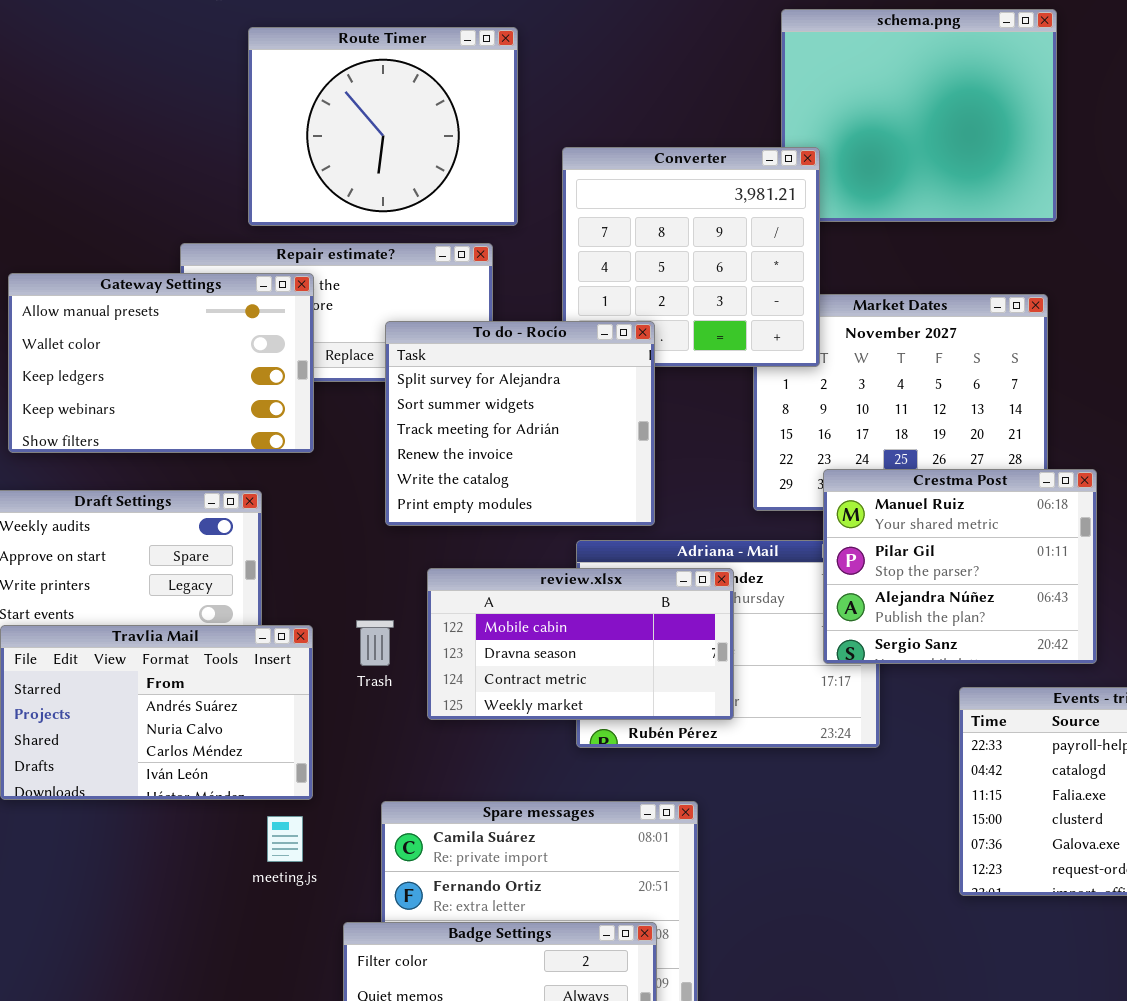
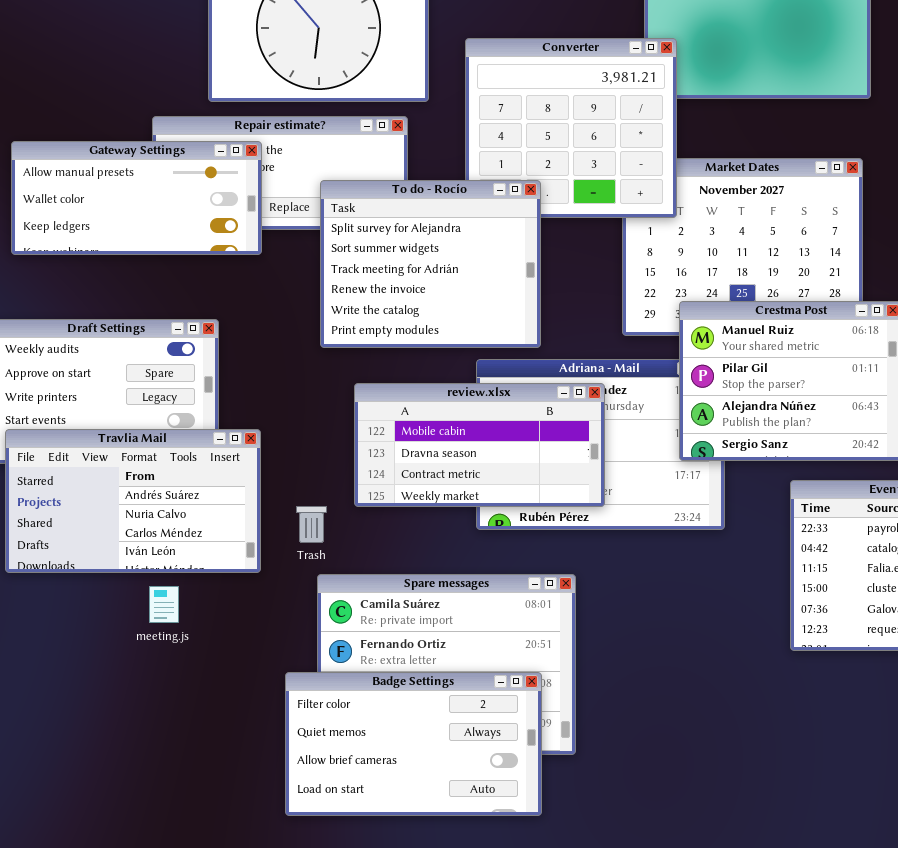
Gateway Settings: [8,273,314,453] -> [11,141,262,255], resized
Trash: [356,620,394,666] -> [296,506,327,543], moved
meeting.js: [267,816,303,862] -> [149,586,179,623], moved

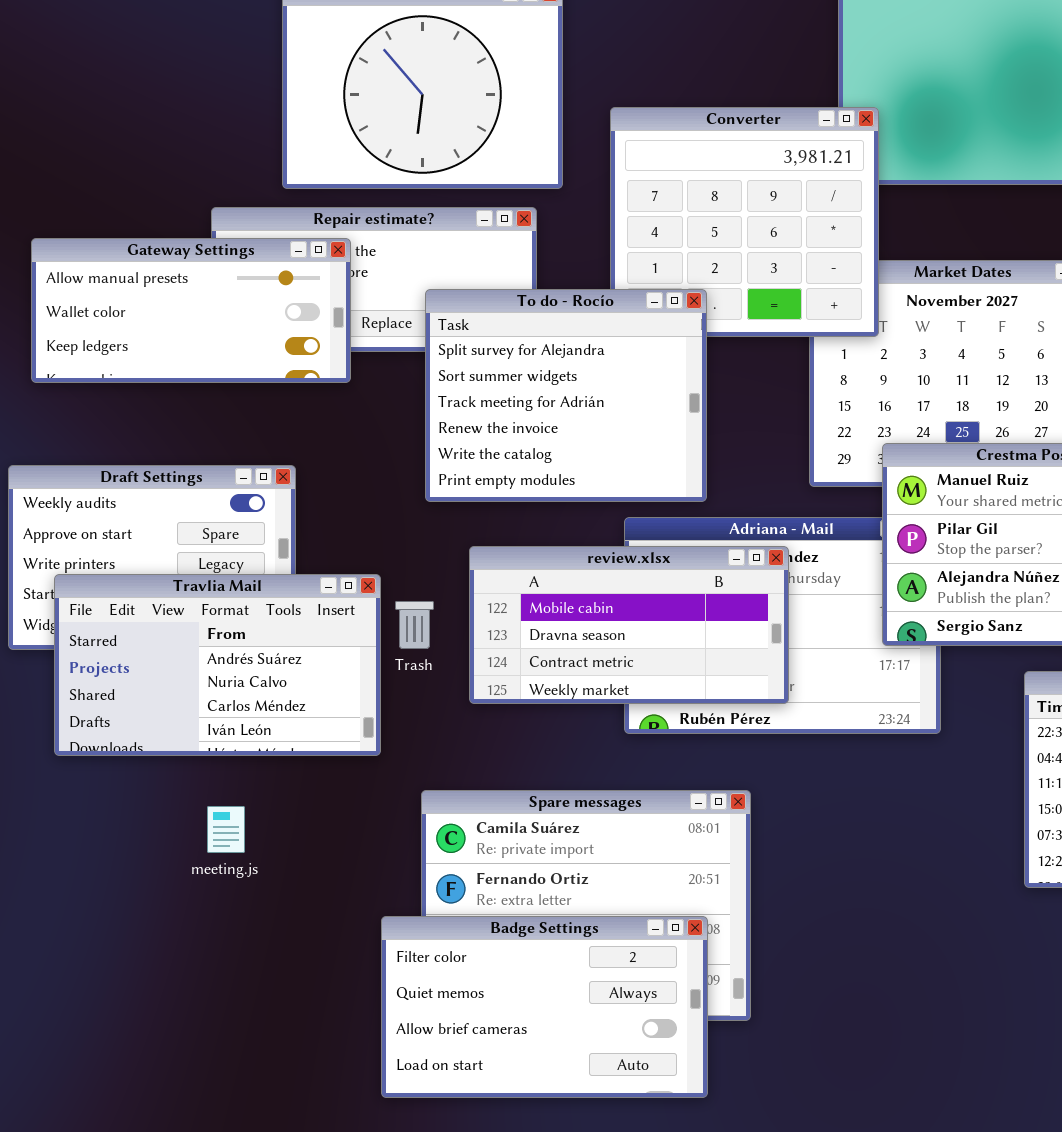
Travlia Mail: [5,429,261,573] -> [54,574,381,756], moved
Trash: [296,506,327,543] -> [395,601,434,649], moved

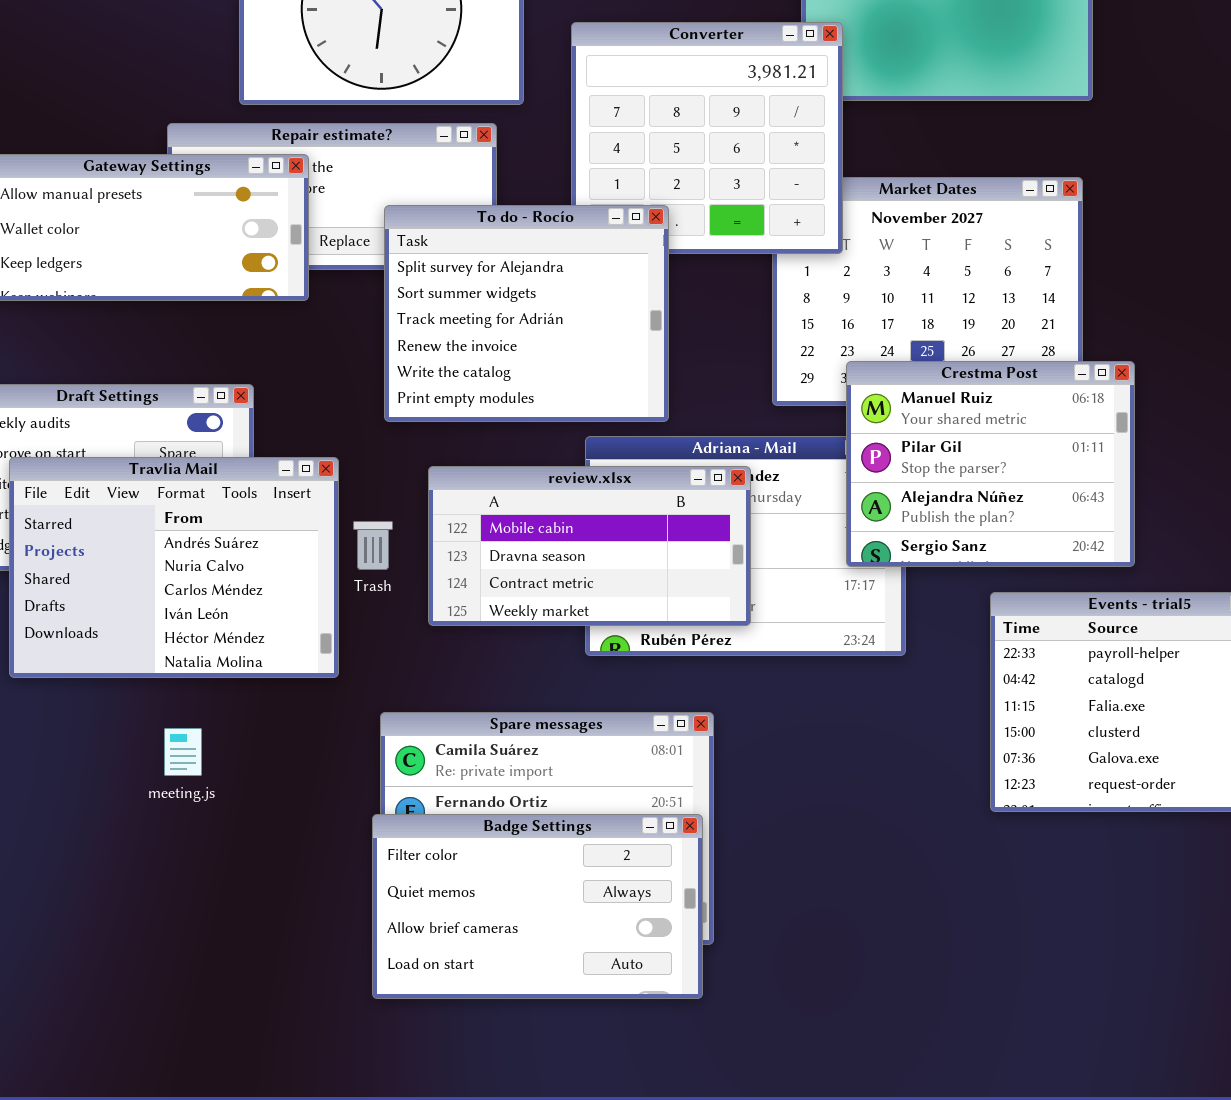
Travlia Mail: [54,574,381,756] -> [9,457,339,678], resized
Badge Settings: [381,916,708,1098] -> [372,814,703,999], moved

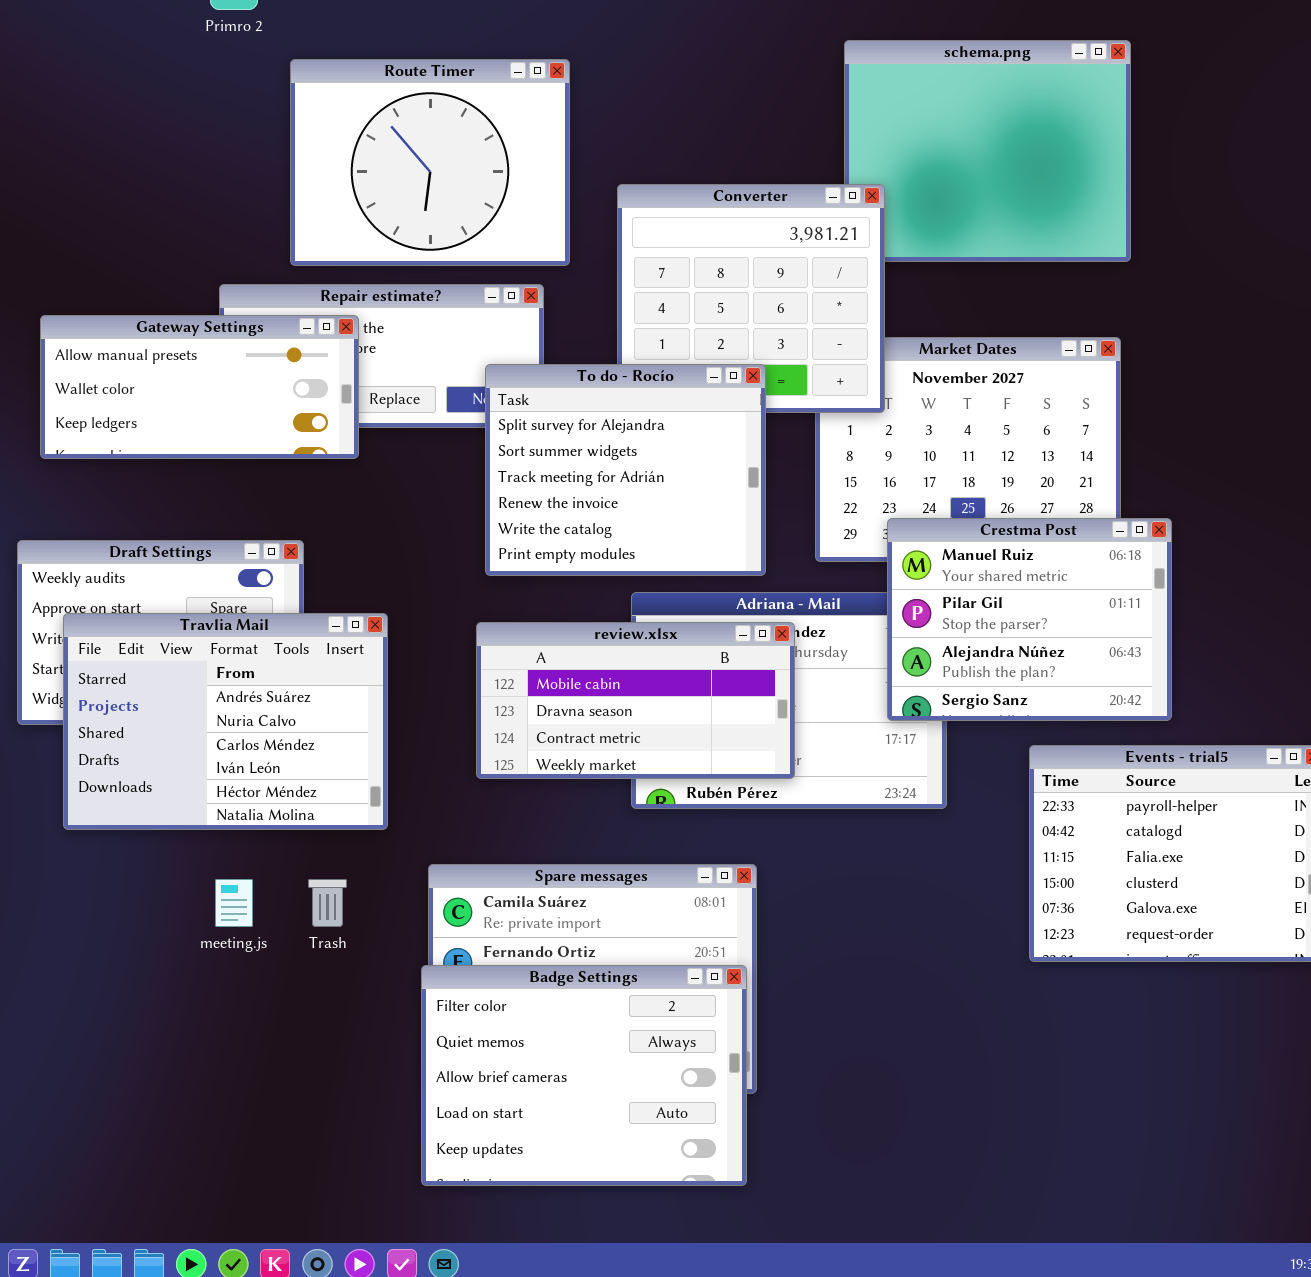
To do - Rocío: [384,205,669,422] -> [485,364,766,576], moved
Trash: [353,521,393,570] -> [308,879,347,927], moved
Badge Settings: [372,814,703,999] -> [421,965,747,1186], resized

